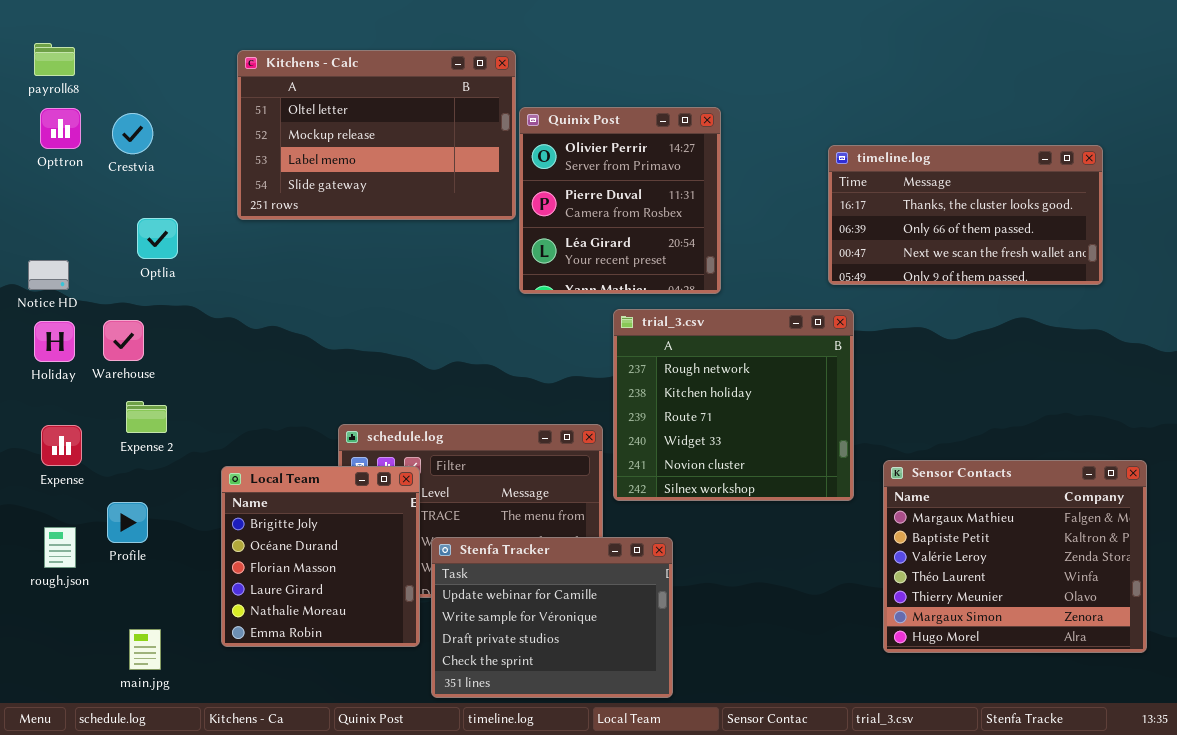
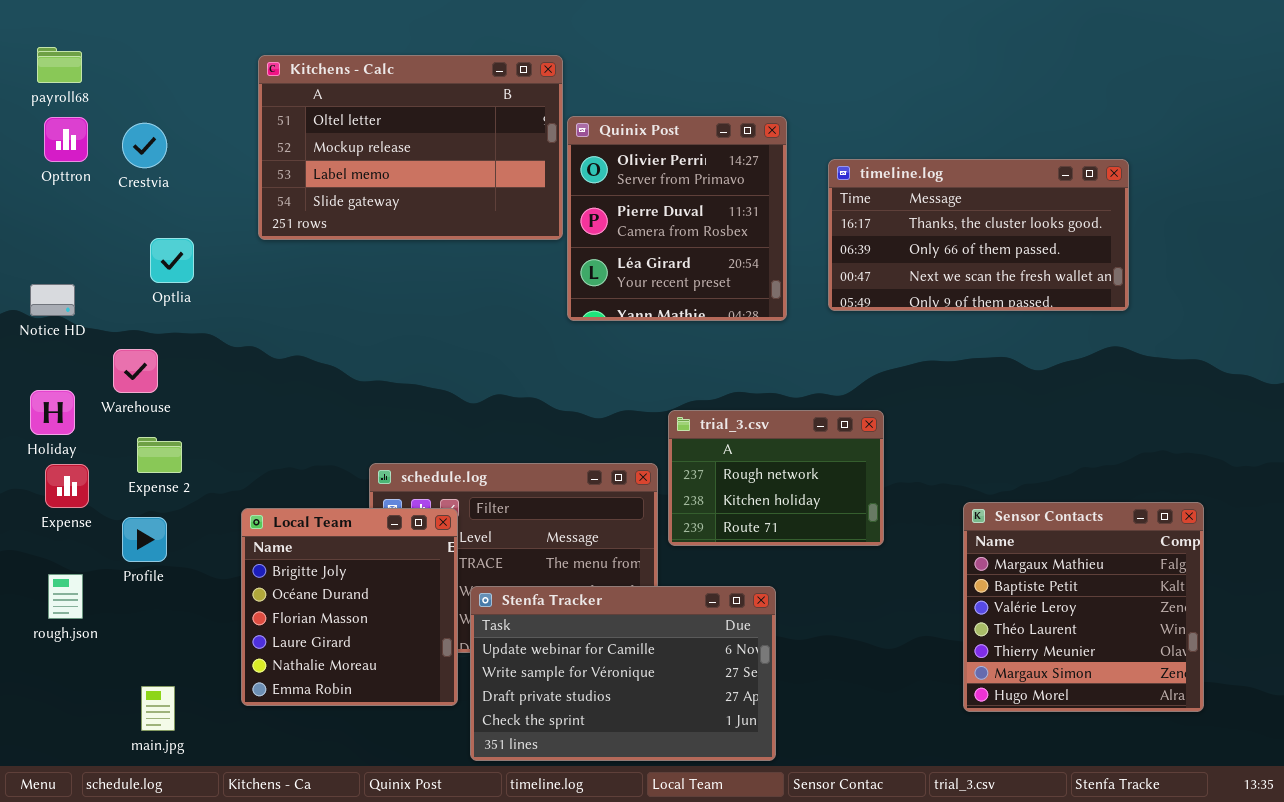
timeline.log: [828,145,1103,285] -> [828,159,1129,311], moved
trial_3.csv: [613,309,854,501] -> [668,410,884,546], resized
Holiday: [34,321,75,362] -> [30,390,75,435], moved
Sensor Contacts: [883,460,1147,653] -> [963,502,1204,712], resized
Profile: [107,502,148,543] -> [122,517,167,562], moved
Stenfa Tracker: [431,537,673,698] -> [470,586,776,761], resized

